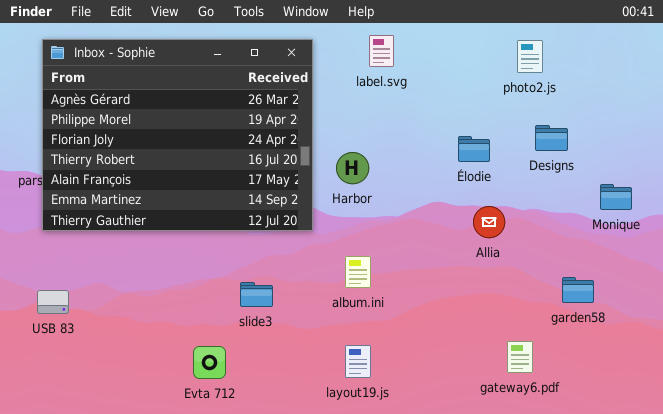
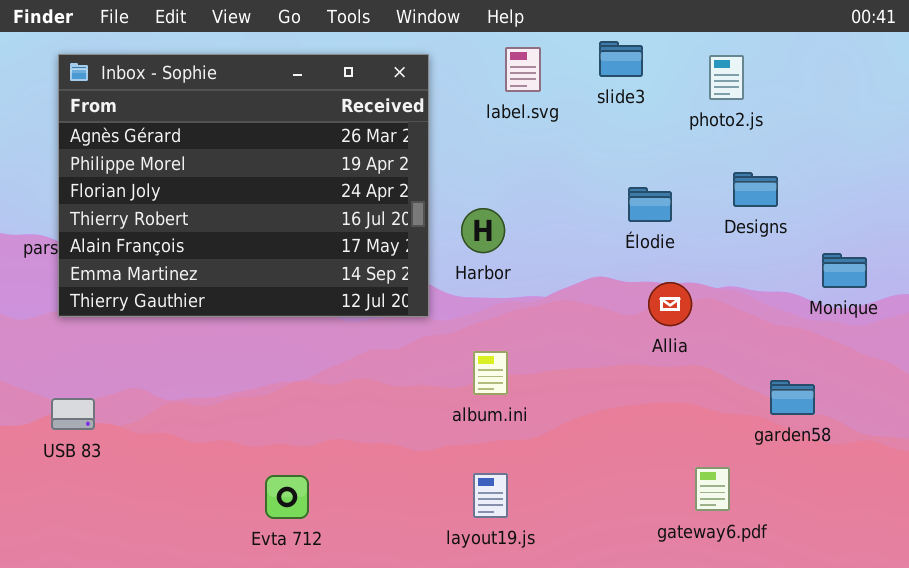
slide3: [240,282,273,307] -> [599,41,643,77], moved

